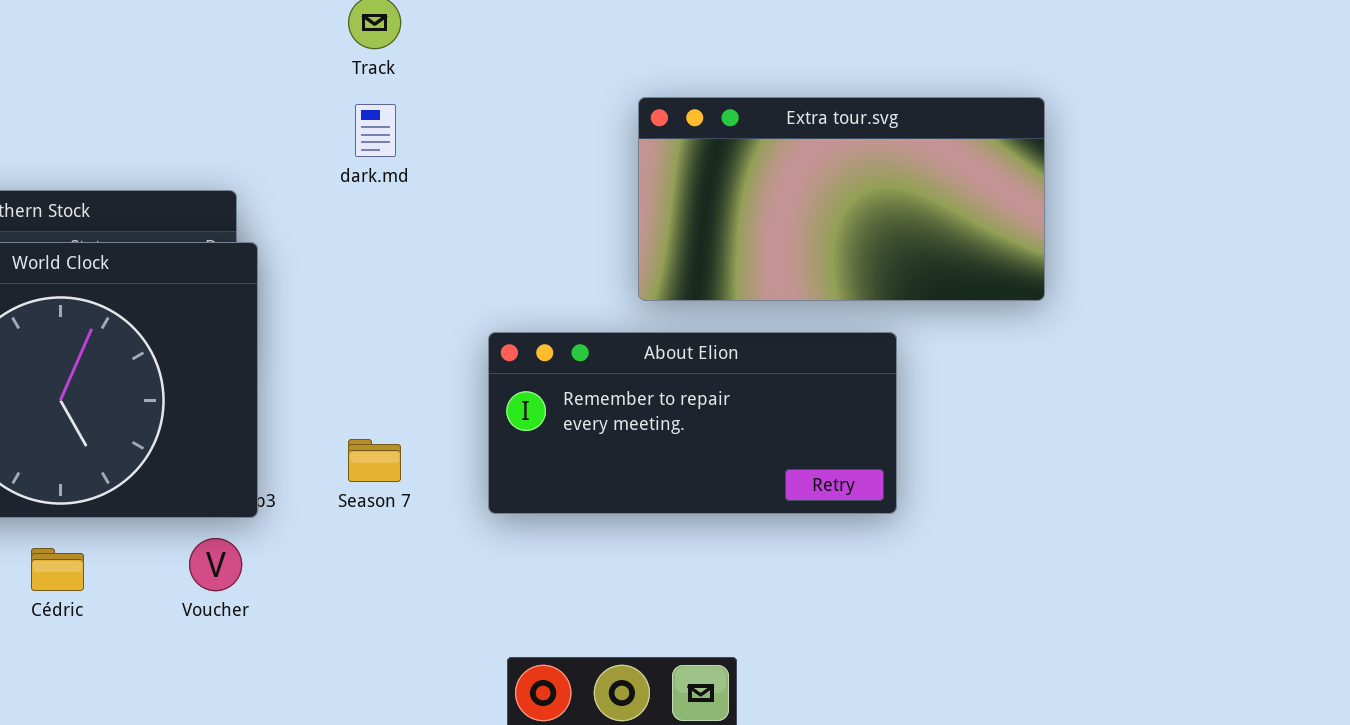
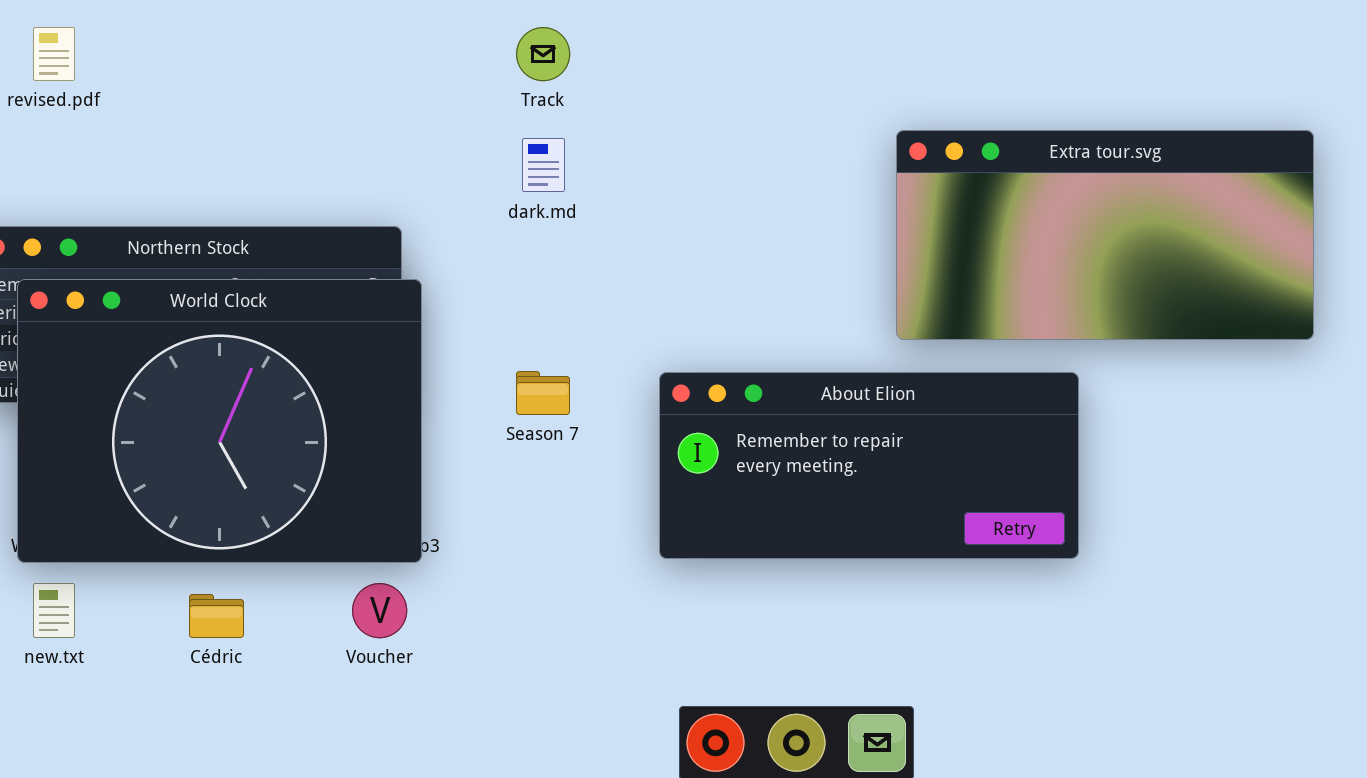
Extra tour.svg: [638,97,1045,301] -> [896,130,1314,340], moved
Season 7: [348,439,401,482] -> [516,371,570,415], moved

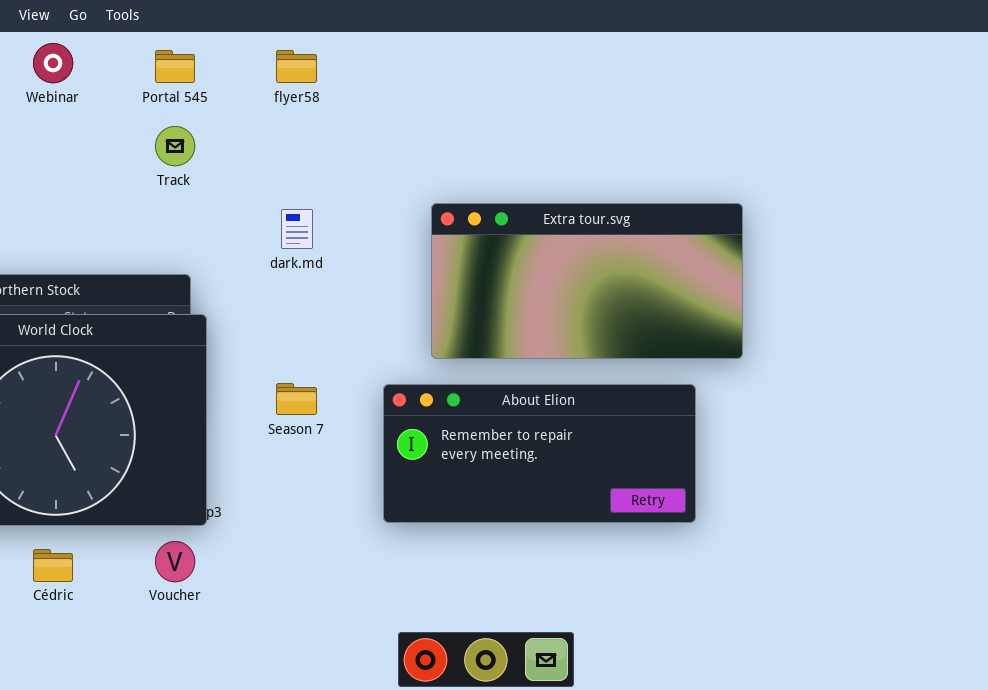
Track: [516,27,570,81] -> [155,126,195,166], moved
Extra tour.svg: [896,130,1314,340] -> [431,203,743,359], moved

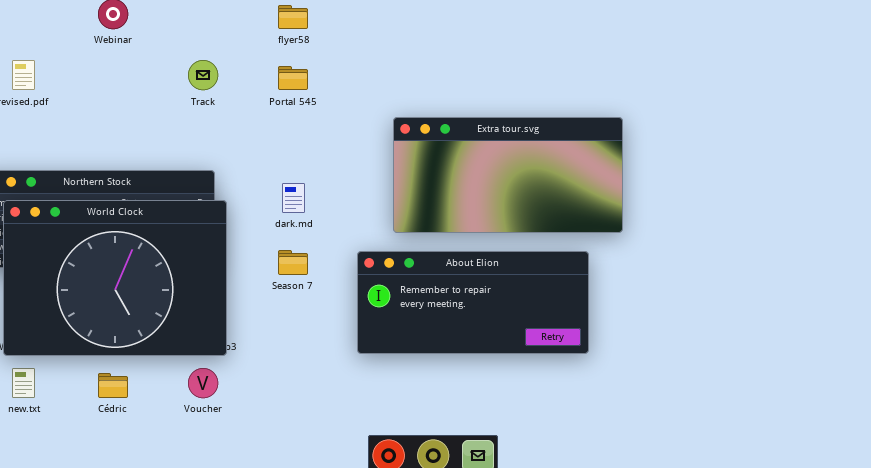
Portal 545: [155,50,195,83] -> [278,66,308,90], moved
dark.md: [281,209,313,249] -> [282,183,305,213], moved

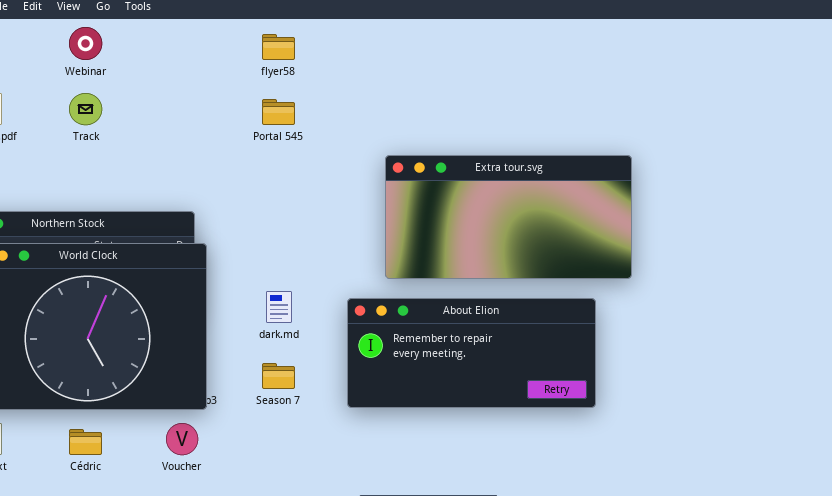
Track: [188,60,218,90] -> [69,93,102,125], moved
dark.md: [282,183,305,213] -> [266,291,292,323], moved
Season 7: [278,250,308,275] -> [262,363,295,389], moved

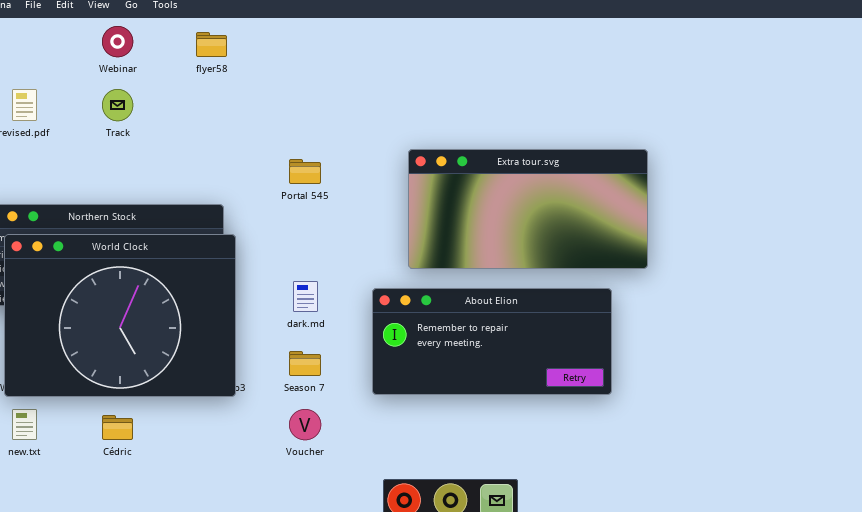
flyer58: [262,34,295,60] -> [196,32,227,57], moved
Portal 545: [262,99,295,125] -> [289,159,321,184], moved
Voucher: [166,423,198,455] -> [289,409,321,440], moved

